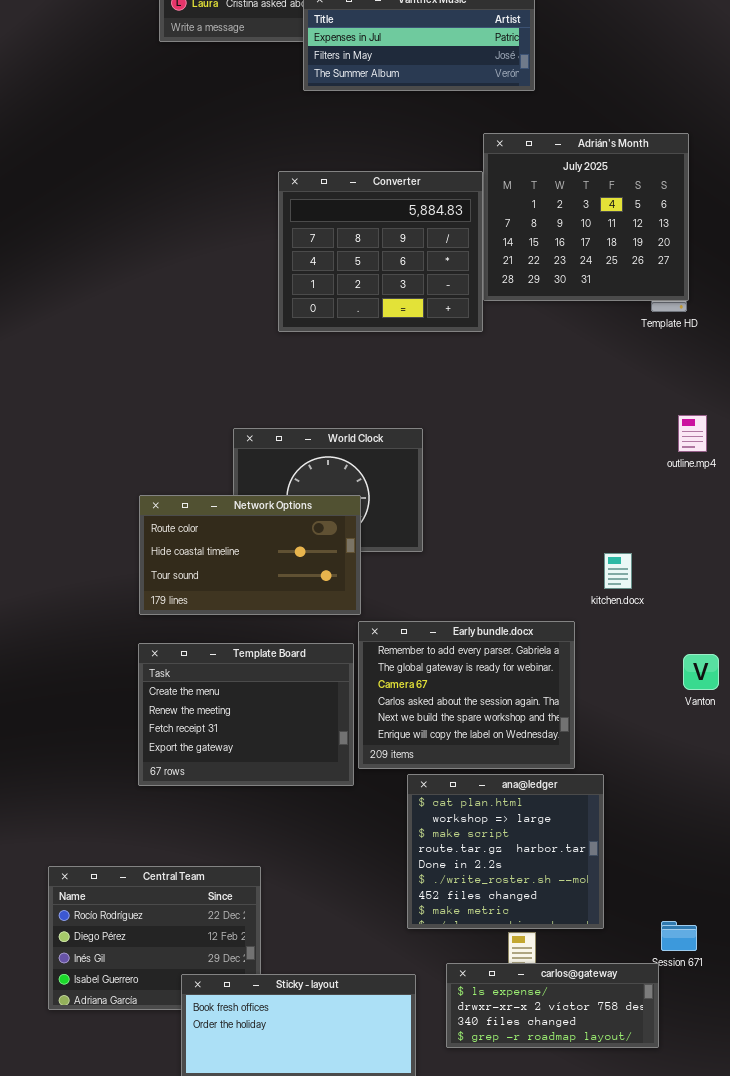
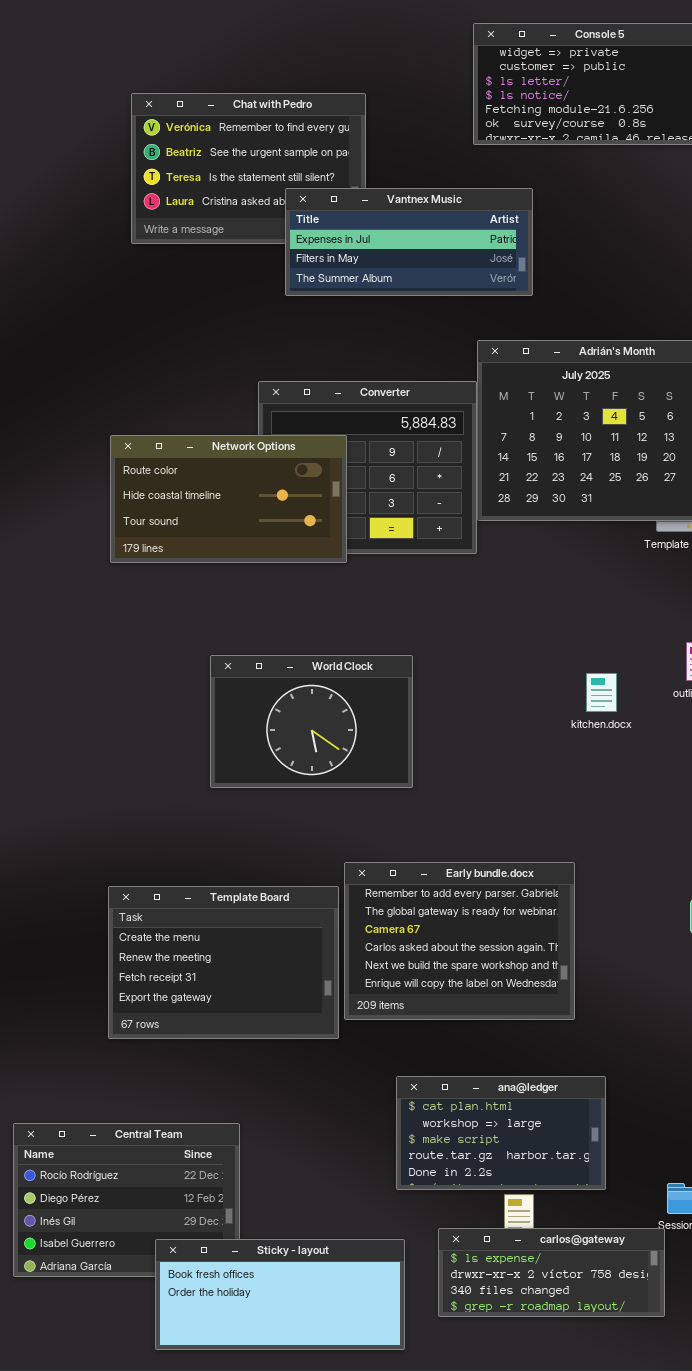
Network Options: [139,495,361,615] -> [110,435,347,563], moved
kitchen.docx: [604,553,632,589] -> [586,673,617,712], moved
ana@ledger: [407,774,604,929] -> [396,1076,606,1190], resized

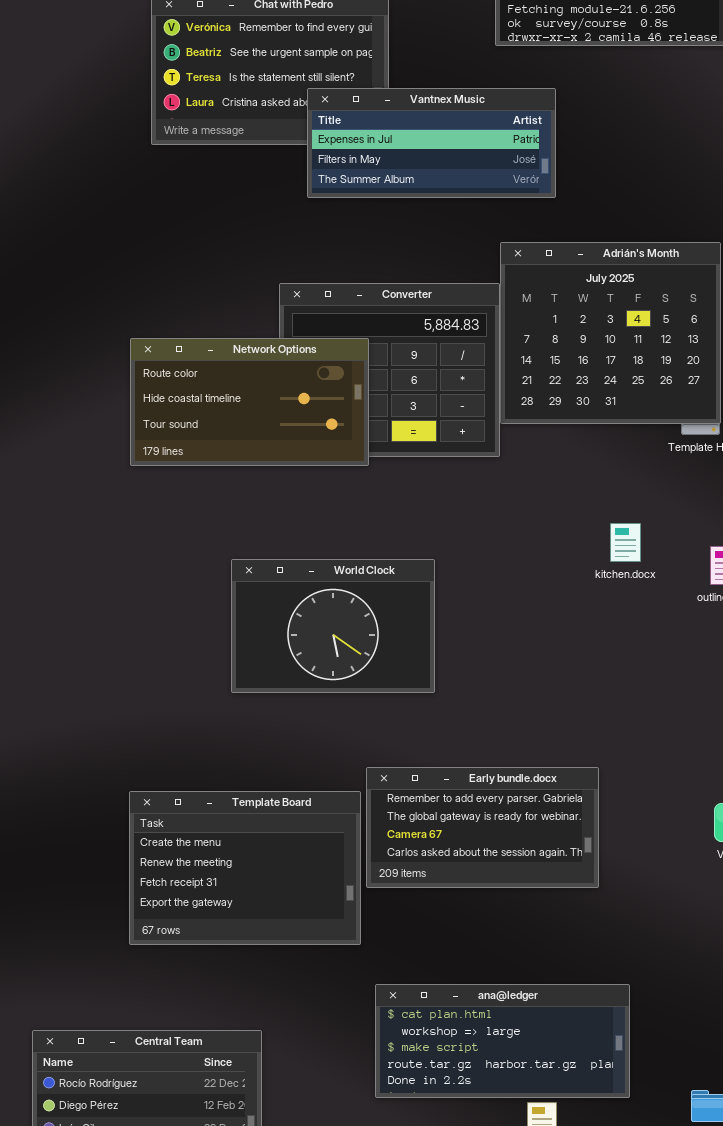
kitchen.docx: [586,673,617,712] -> [610,523,641,562], moved
Early bundle.docx: [344,862,575,1020] -> [366,767,599,888], resized
ana@ledger: [396,1076,606,1190] -> [375,984,630,1098], resized

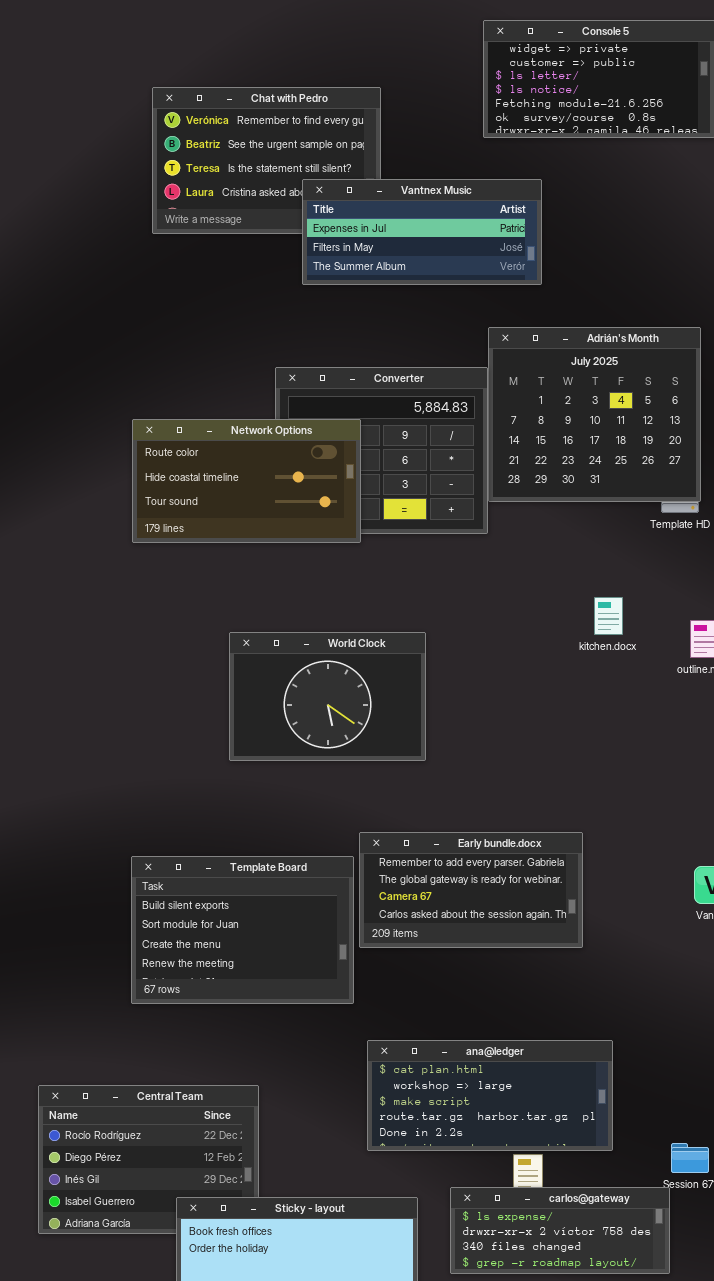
Template Board: [129,791,361,945] -> [131,856,354,1004], scrolled up 2 rows

